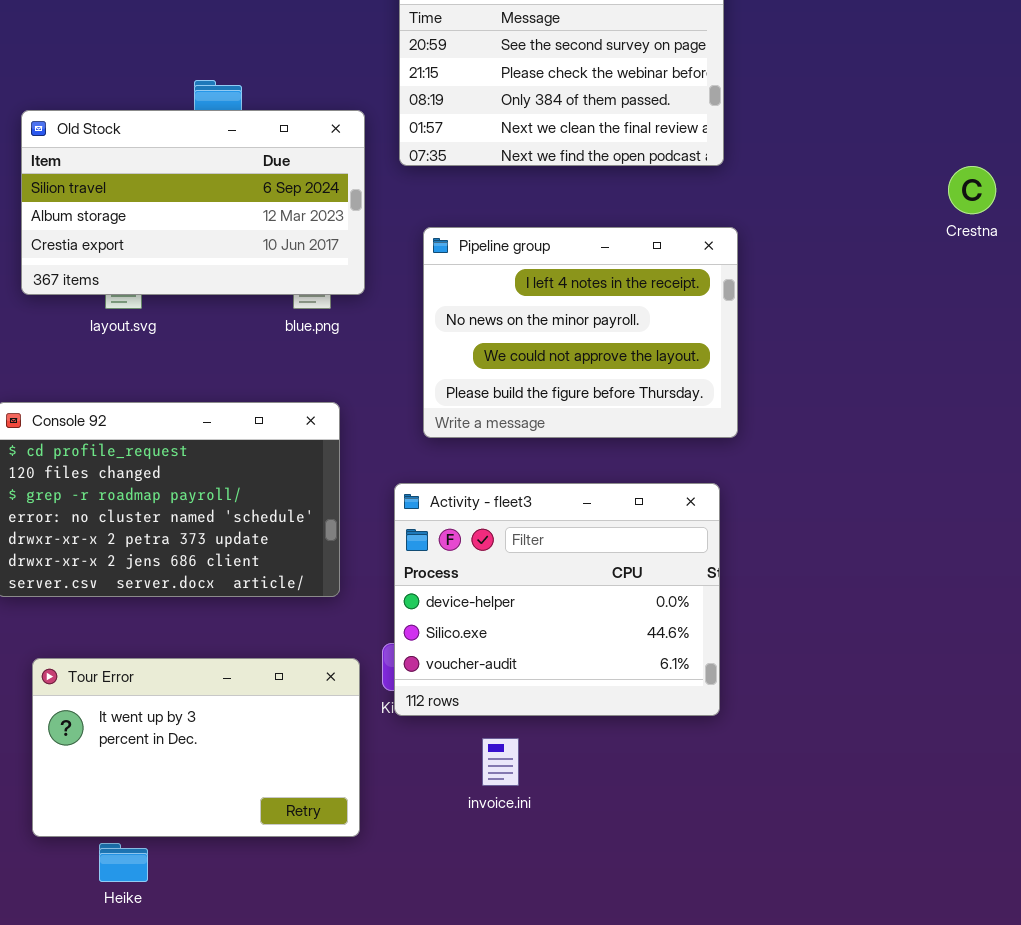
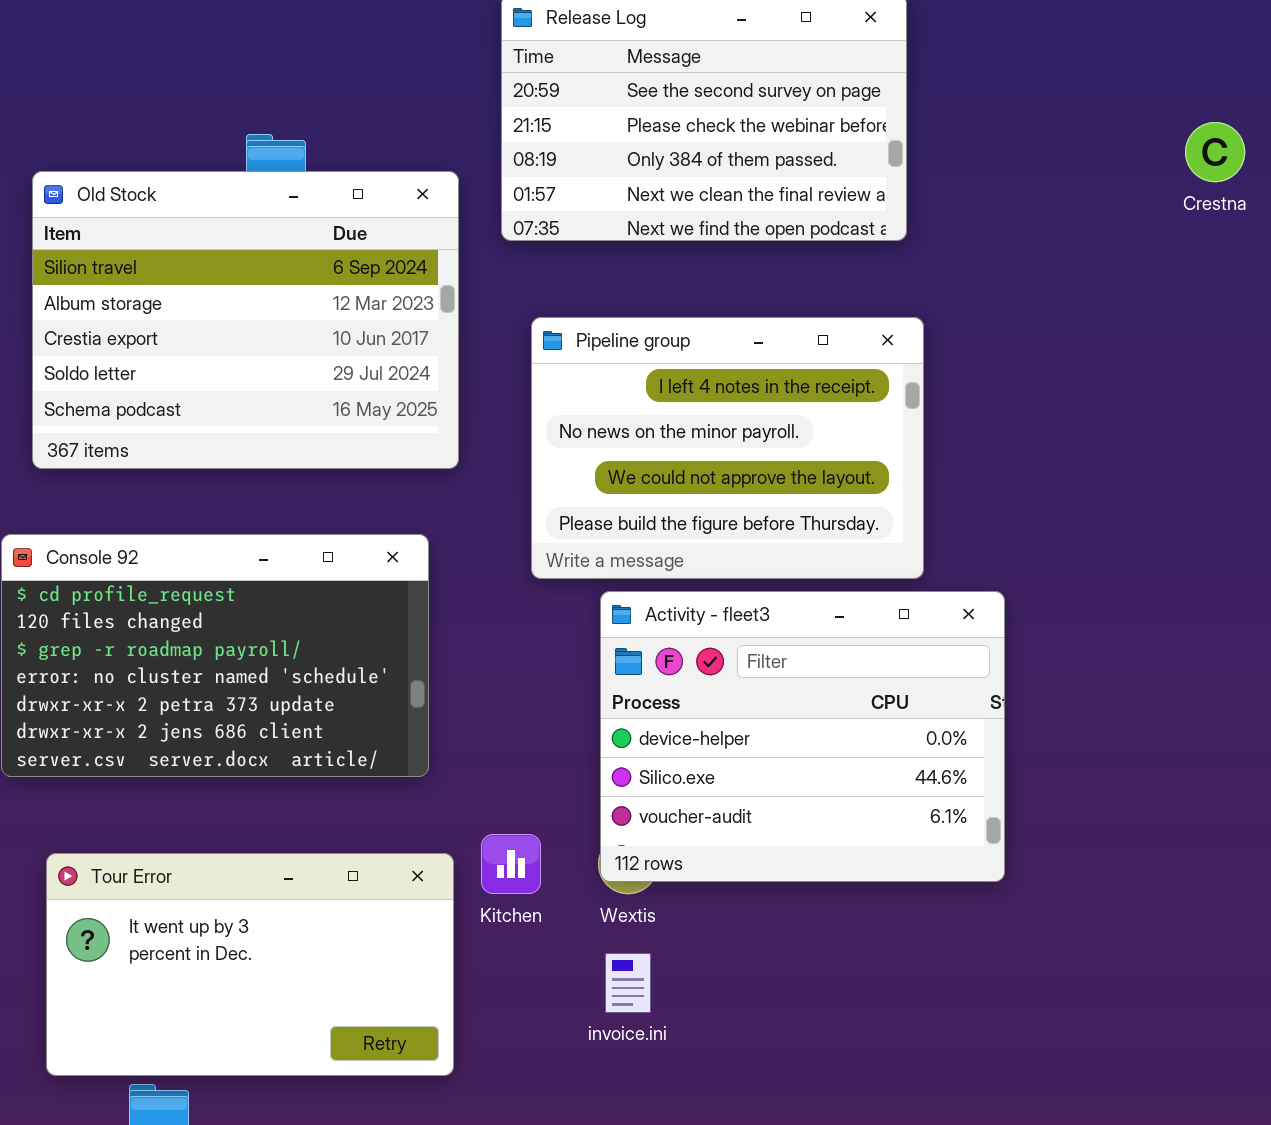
Old Stock: [21,110,365,295] -> [32,171,459,469], resized
Crestna: [948,166,996,214] -> [1185,122,1245,182], moved
Activity - fleet3: [394,483,720,716] -> [600,591,1005,882], moved

